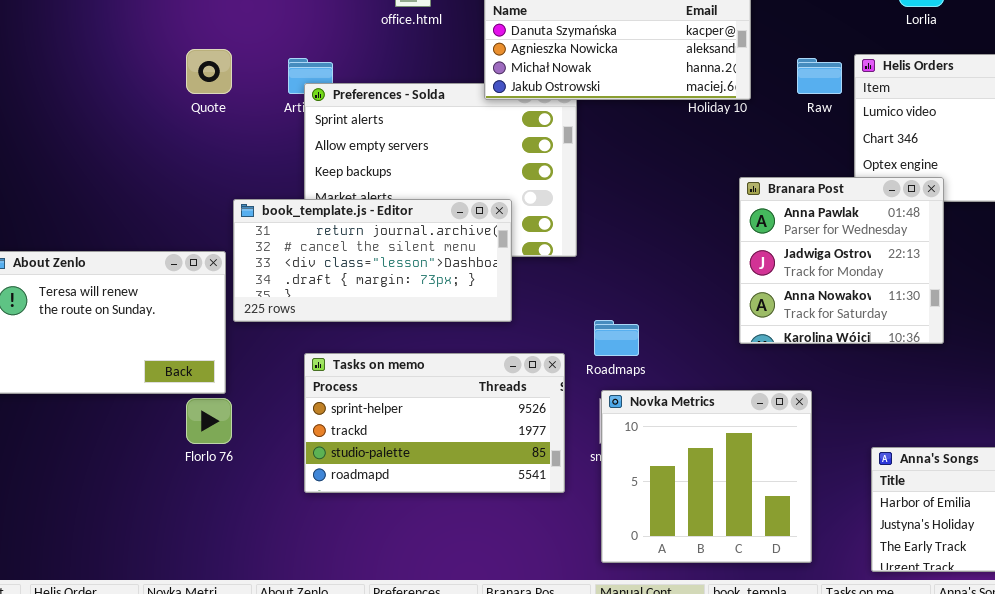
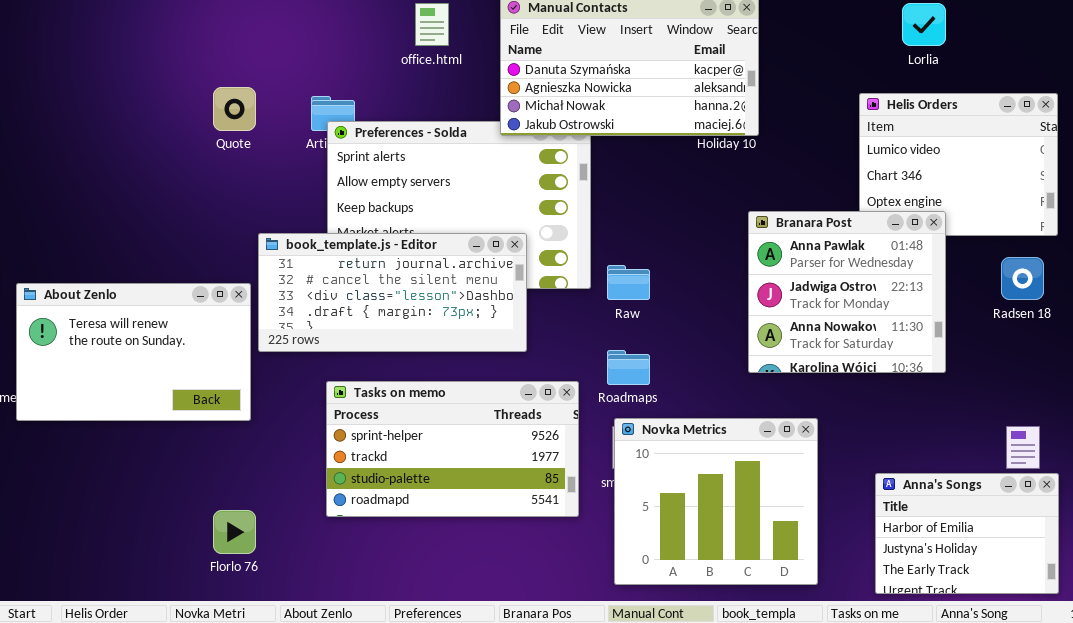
Raw: [797,58,842,94] -> [607,265,650,300], moved
Florlo 76: [186,398,232,444] -> [213,510,256,554], moved

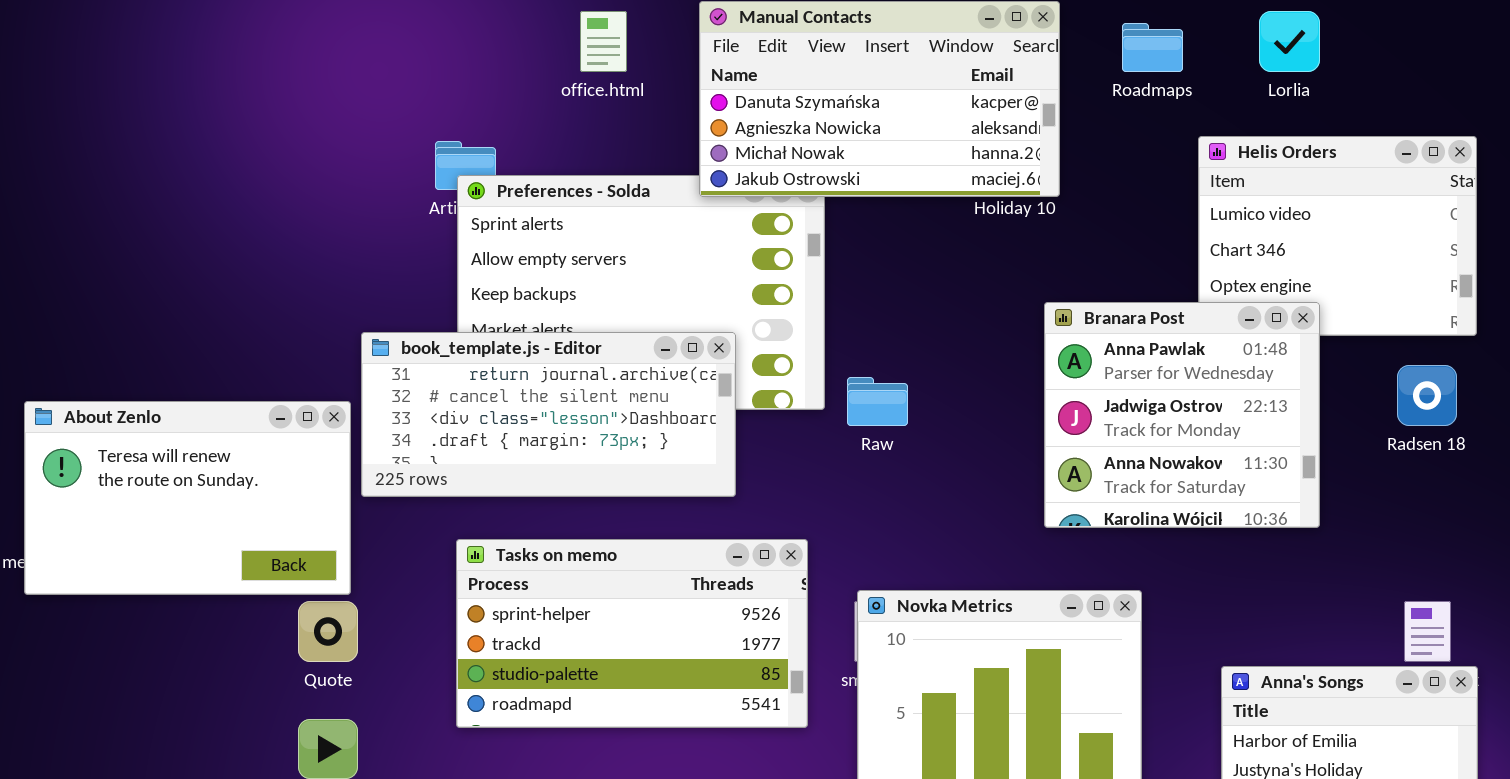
Quote: [213,87,256,131] -> [298,601,358,662], moved
Roadmaps: [607,350,650,385] -> [1122,23,1183,72], moved

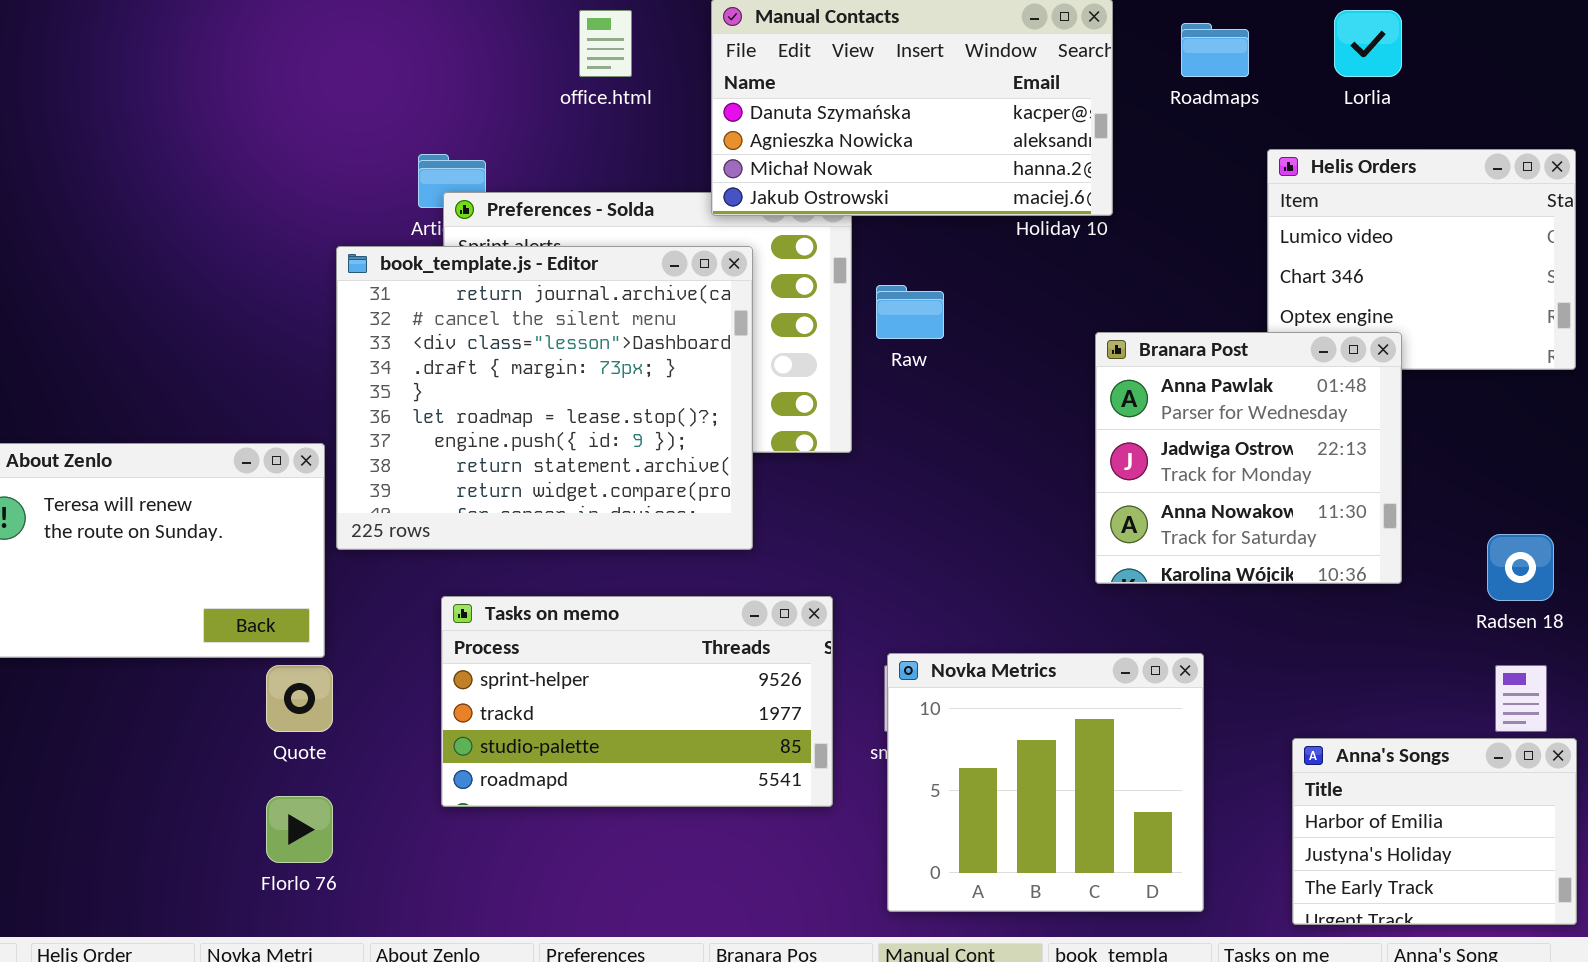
book_template.js - Editor: [361,332,736,497] -> [336,246,753,550], resized
Radsen 18: [1397,365,1457,426] -> [1487,534,1554,601], moved
Raw: [847,377,908,426] -> [876,285,944,339], moved

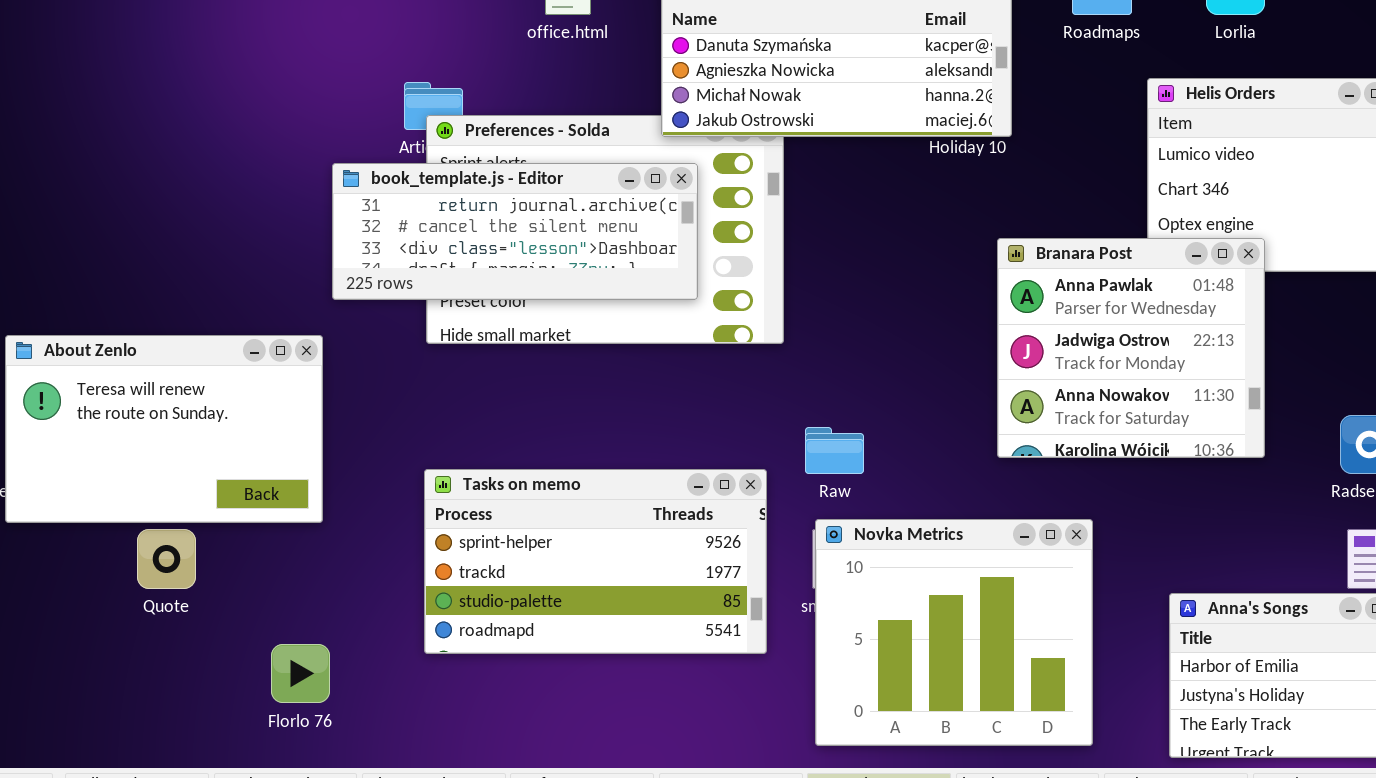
book_template.js - Editor: [336,246,753,550] -> [332,163,698,300], resized
Raw: [876,285,944,339] -> [805,427,864,474], moved
Quote: [266,665,333,732] -> [137,529,196,589], moved

